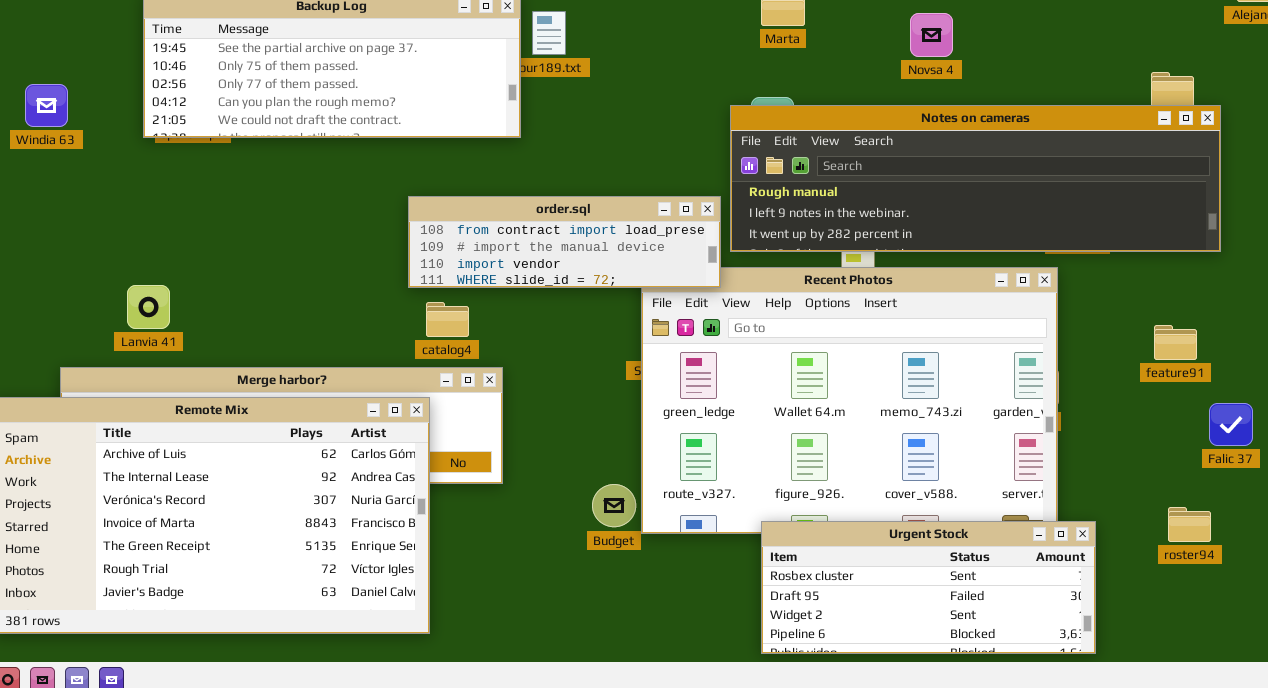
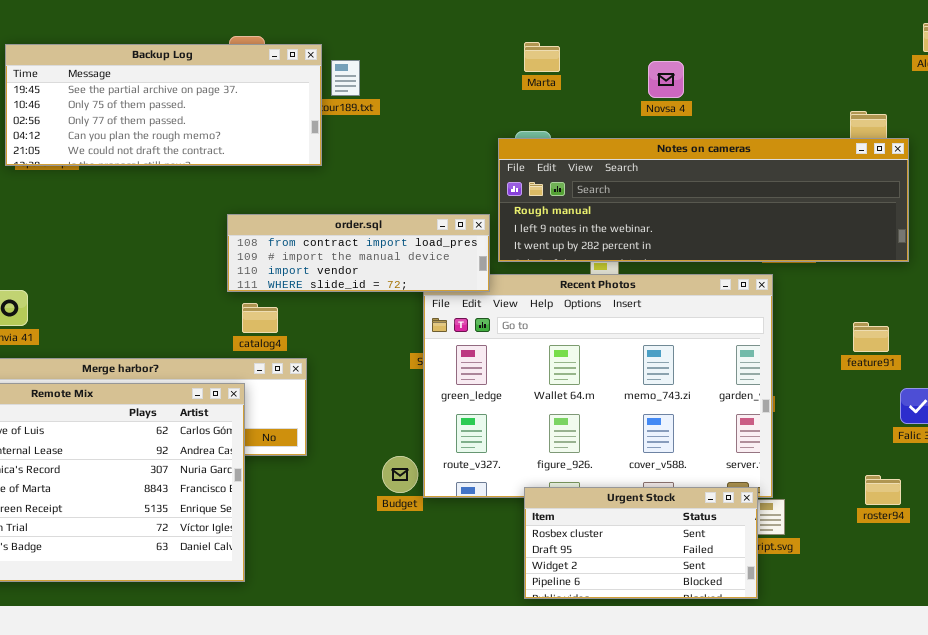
Urgent Stock: [761,521,1096,654] -> [524,487,758,599], resized

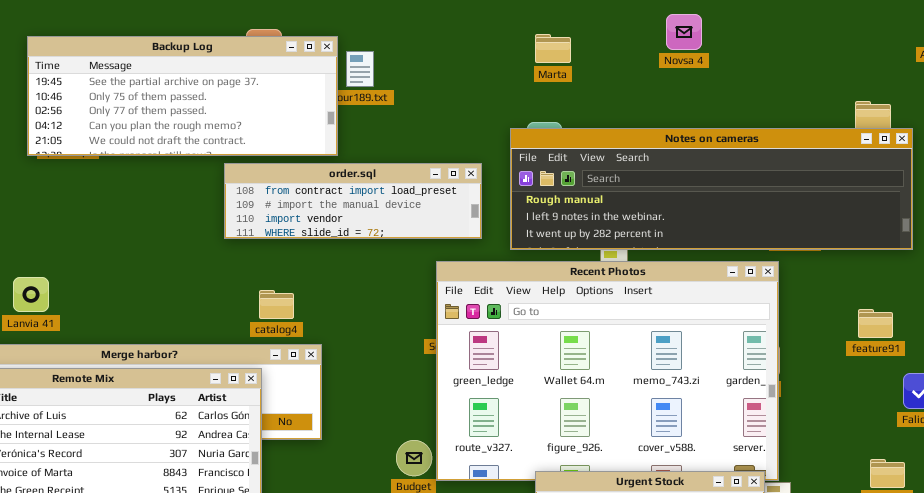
Novsa 4: [648,61,684,98] -> [666,14,702,50], moved
order.sql: [227,214,490,292] -> [224,163,482,239], moved

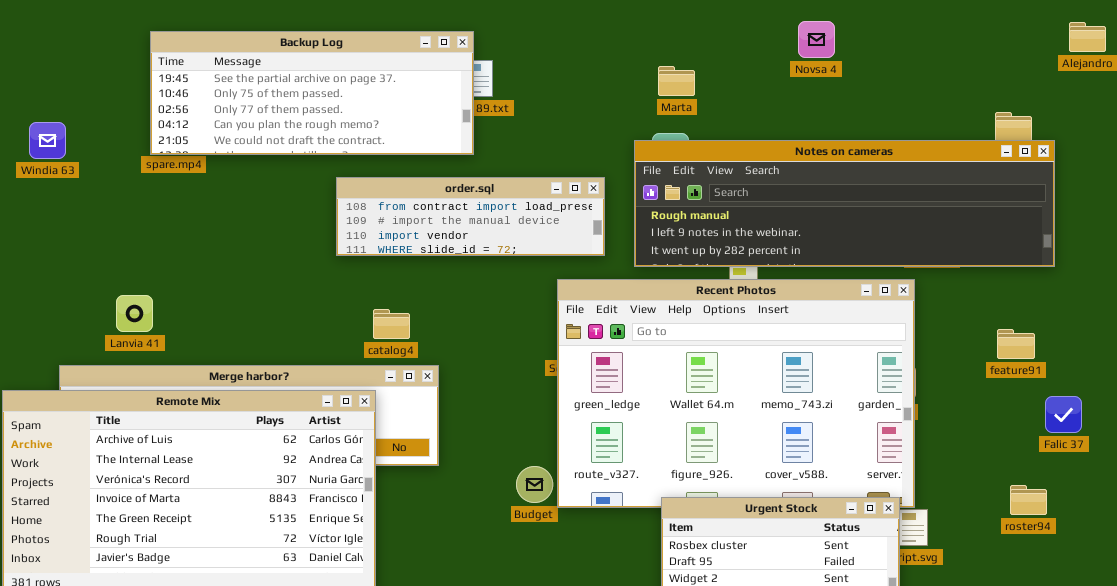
Marta: [535,34,571,63] -> [658,66,695,96], moved
Backup Log: [27,36,338,156] -> [150,31,474,155], moved

